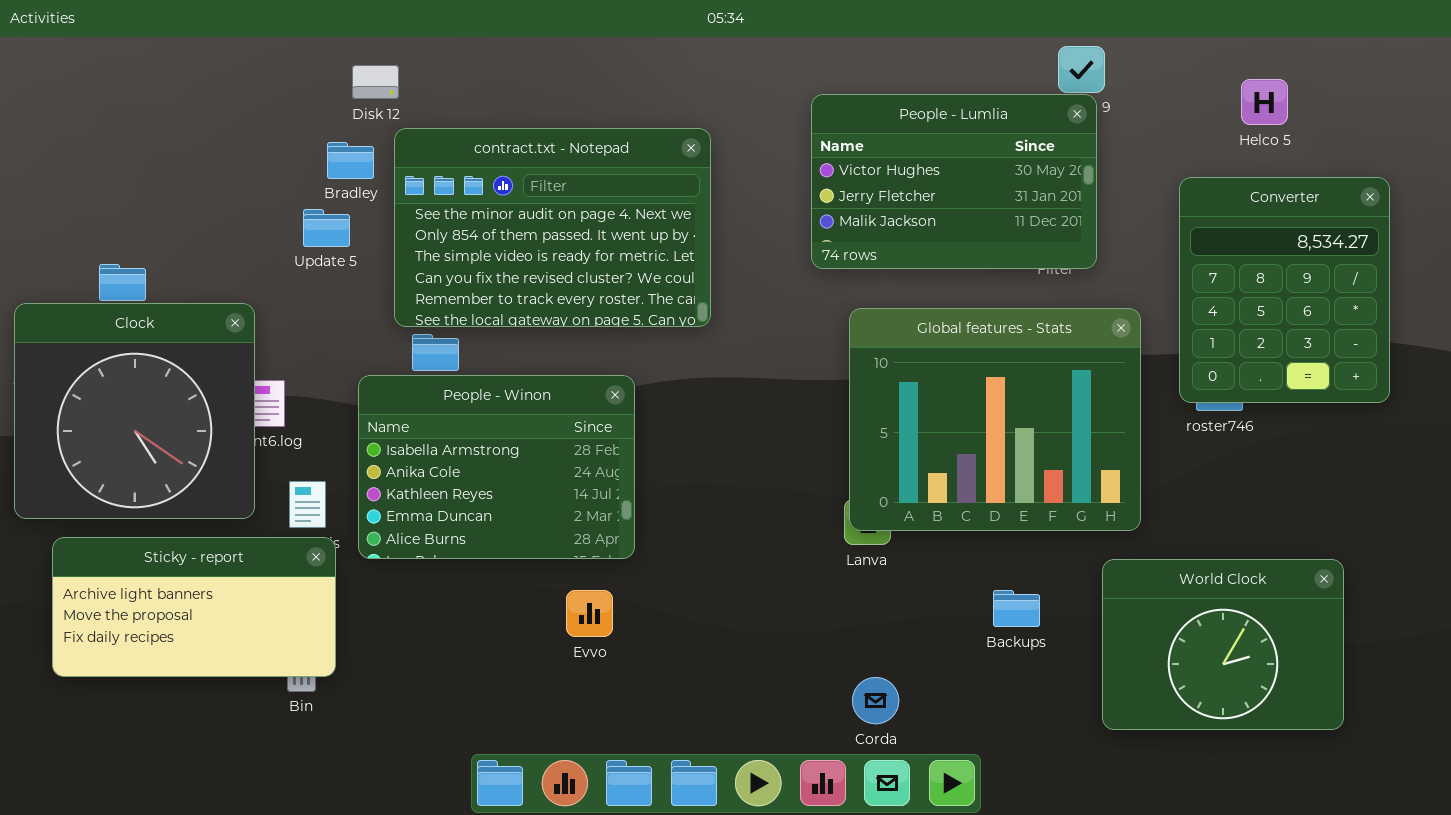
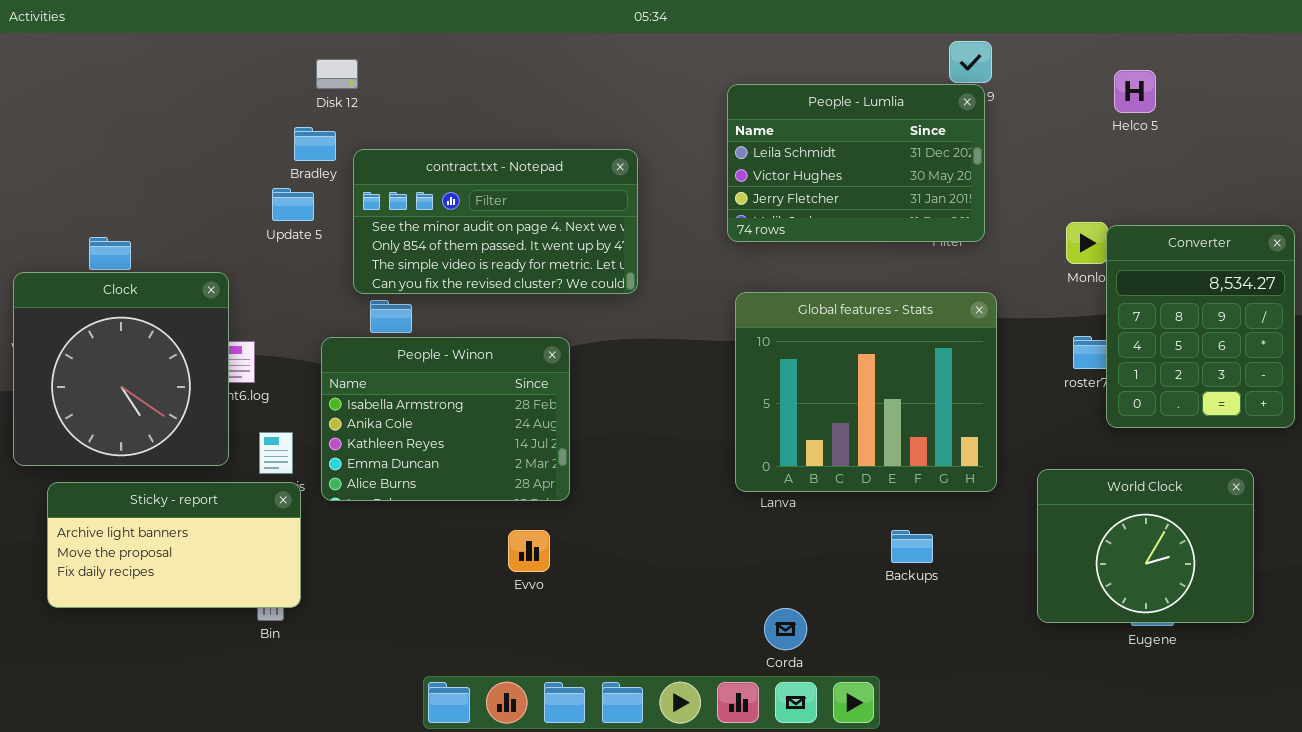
People - Lumlia: [811,94,1097,269] -> [727,84,985,242], scrolled up 1 row
contract.txt - Notepad: [394,128,711,327] -> [353,149,638,294], resized
Converter: [1179,177,1390,403] -> [1106,225,1295,428], moved
Global features - Stats: [849,308,1141,531] -> [735,292,997,492], moved
World Clock: [1102,559,1344,730] -> [1037,469,1254,623], moved

